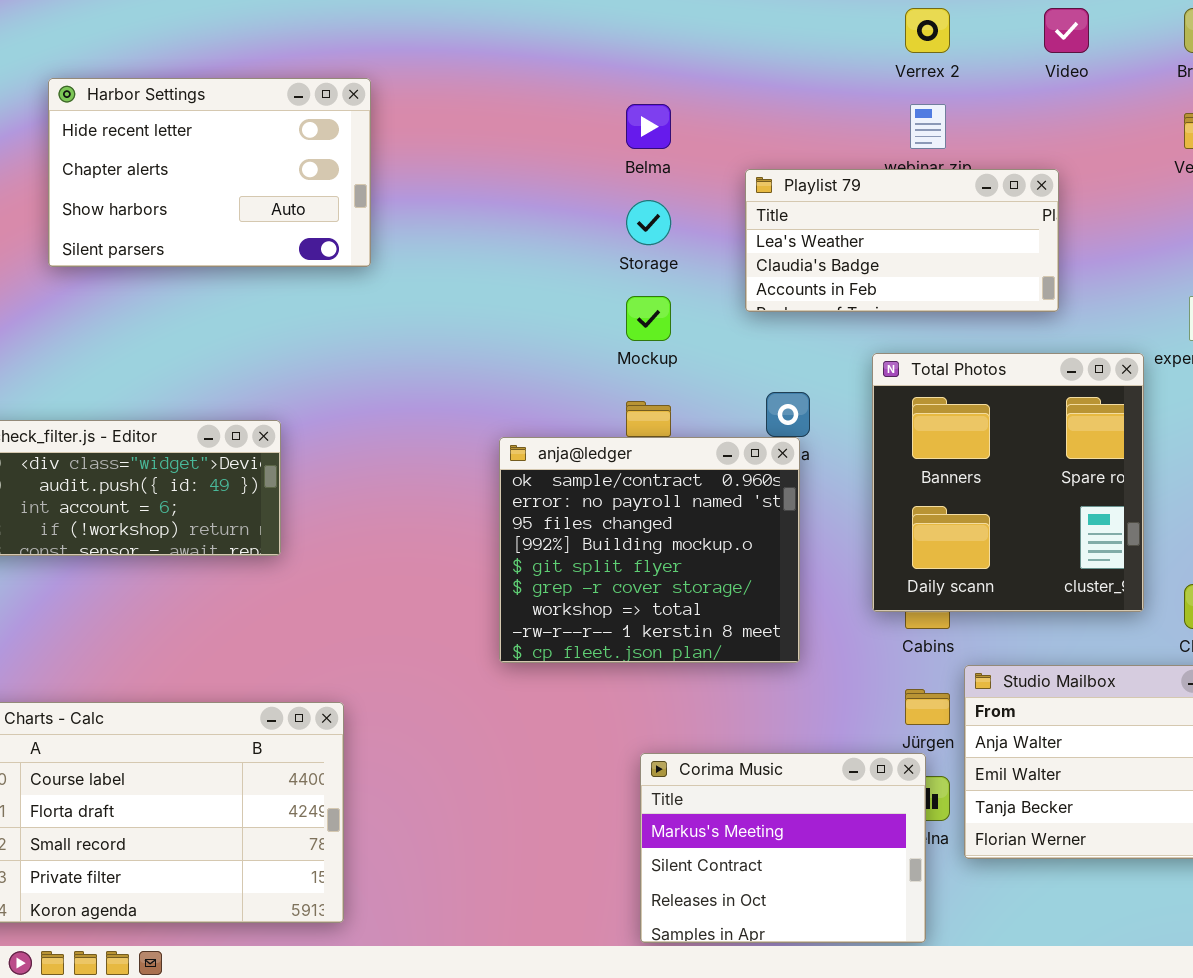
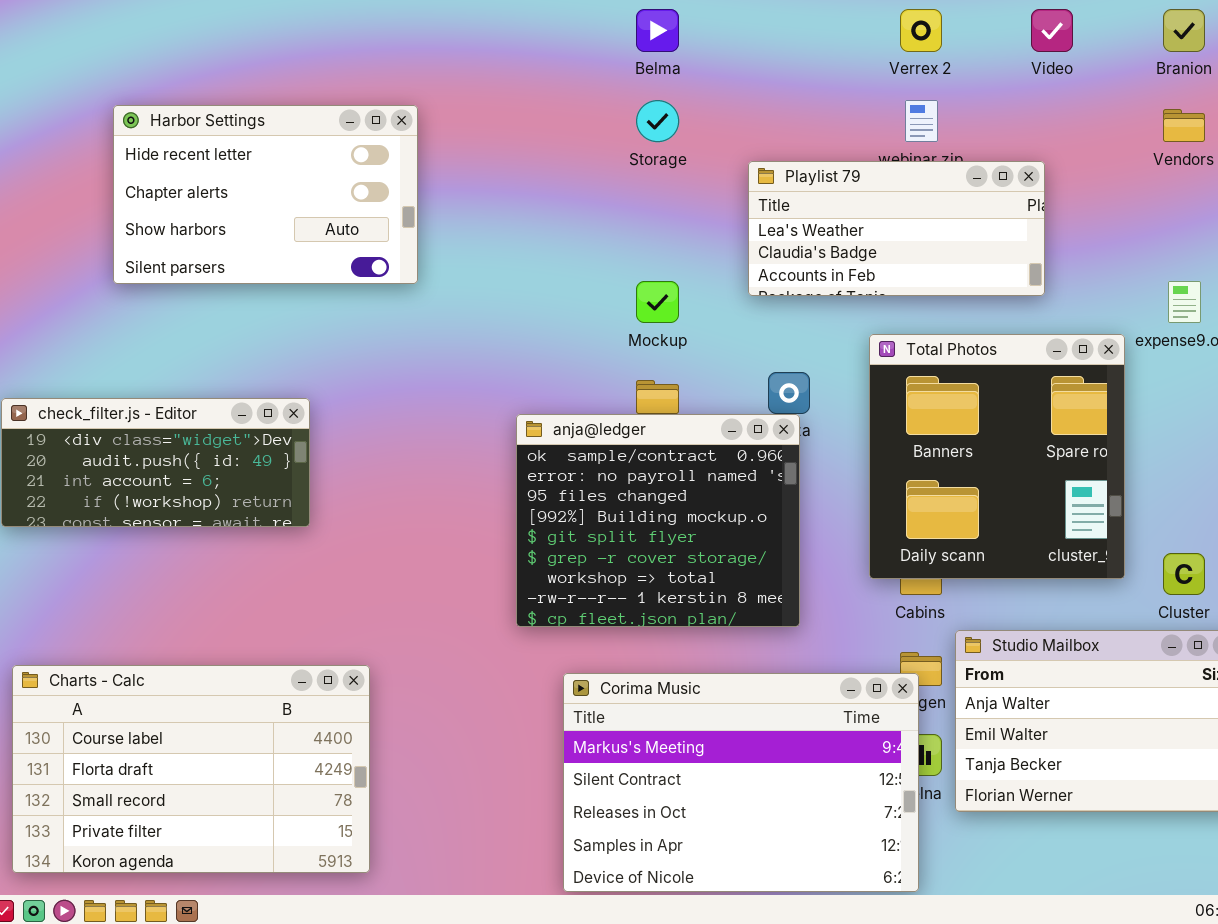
Harbor Settings: [48,78,371,267] -> [113,105,418,284], moved
Belma: [626,104,671,149] -> [636,9,679,52], moved
Storage: [626,200,671,245] -> [636,100,679,142], moved
Corima Music: [640,753,926,943] -> [563,673,919,892], resized

